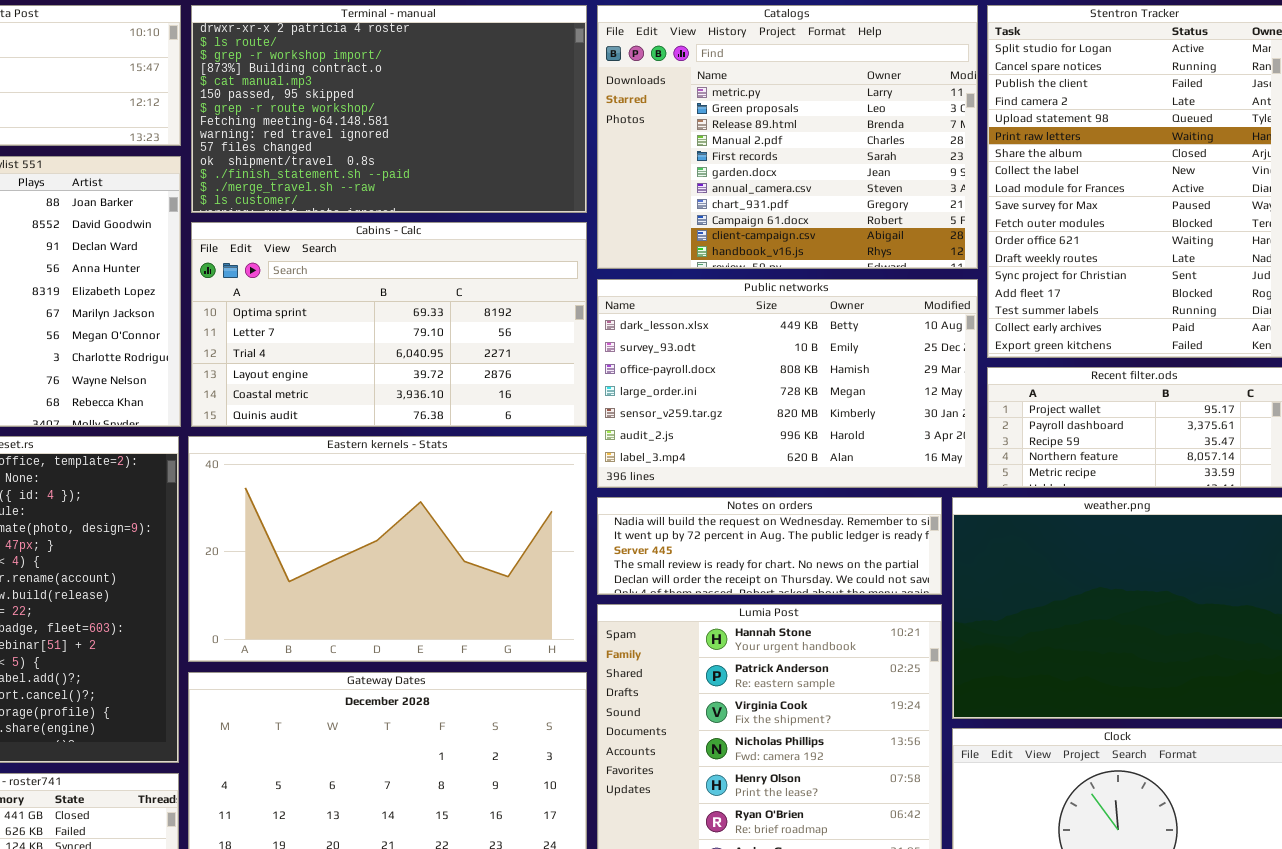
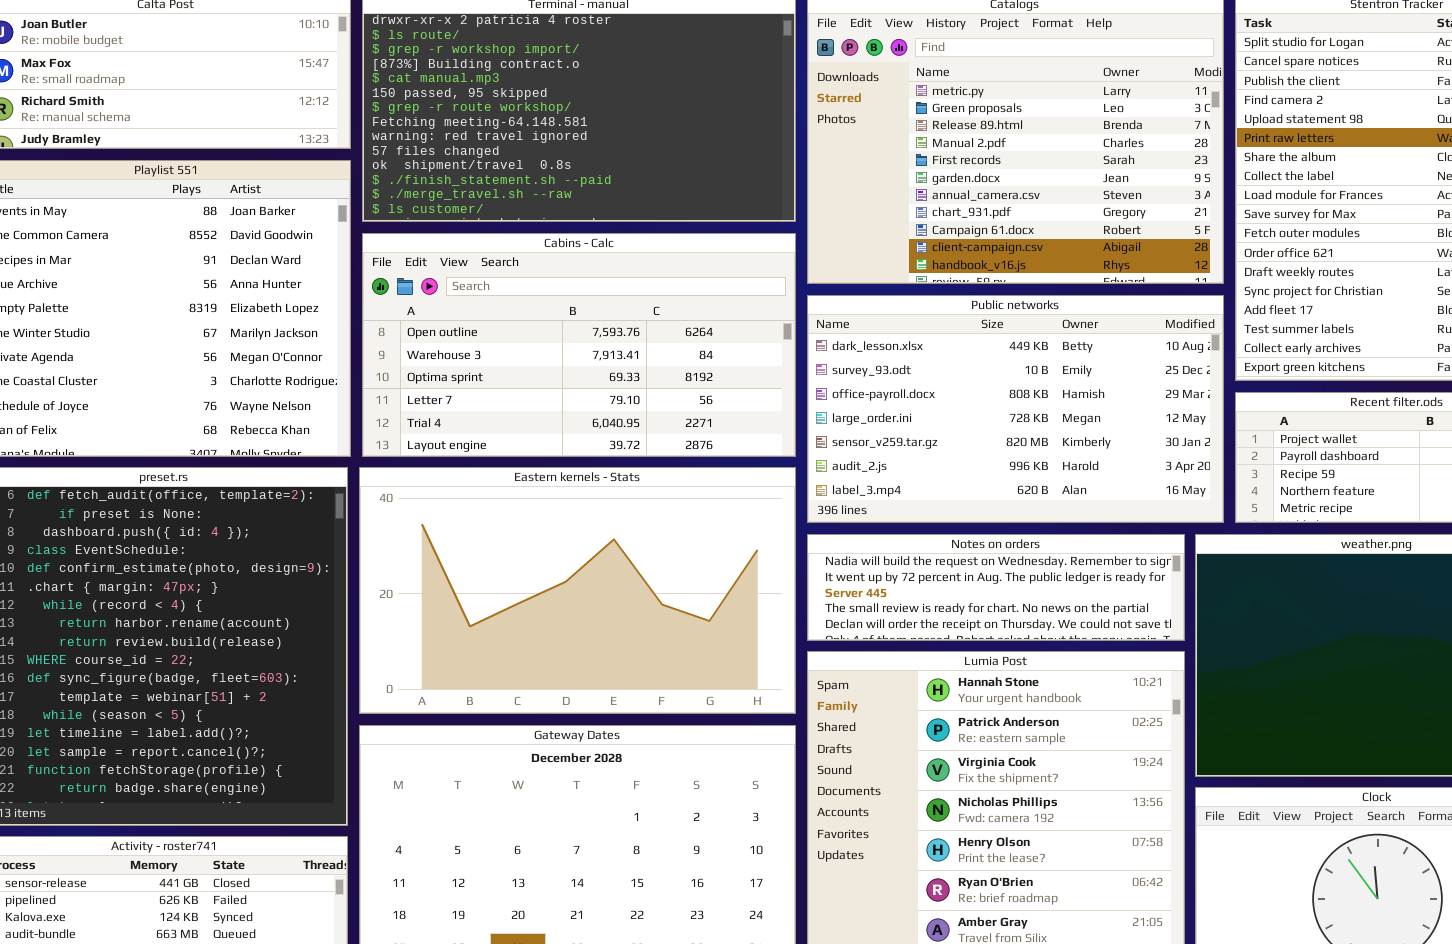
Cabins - Calc: [191,222,587,427] -> [362,233,796,457], scrolled up 2 rows

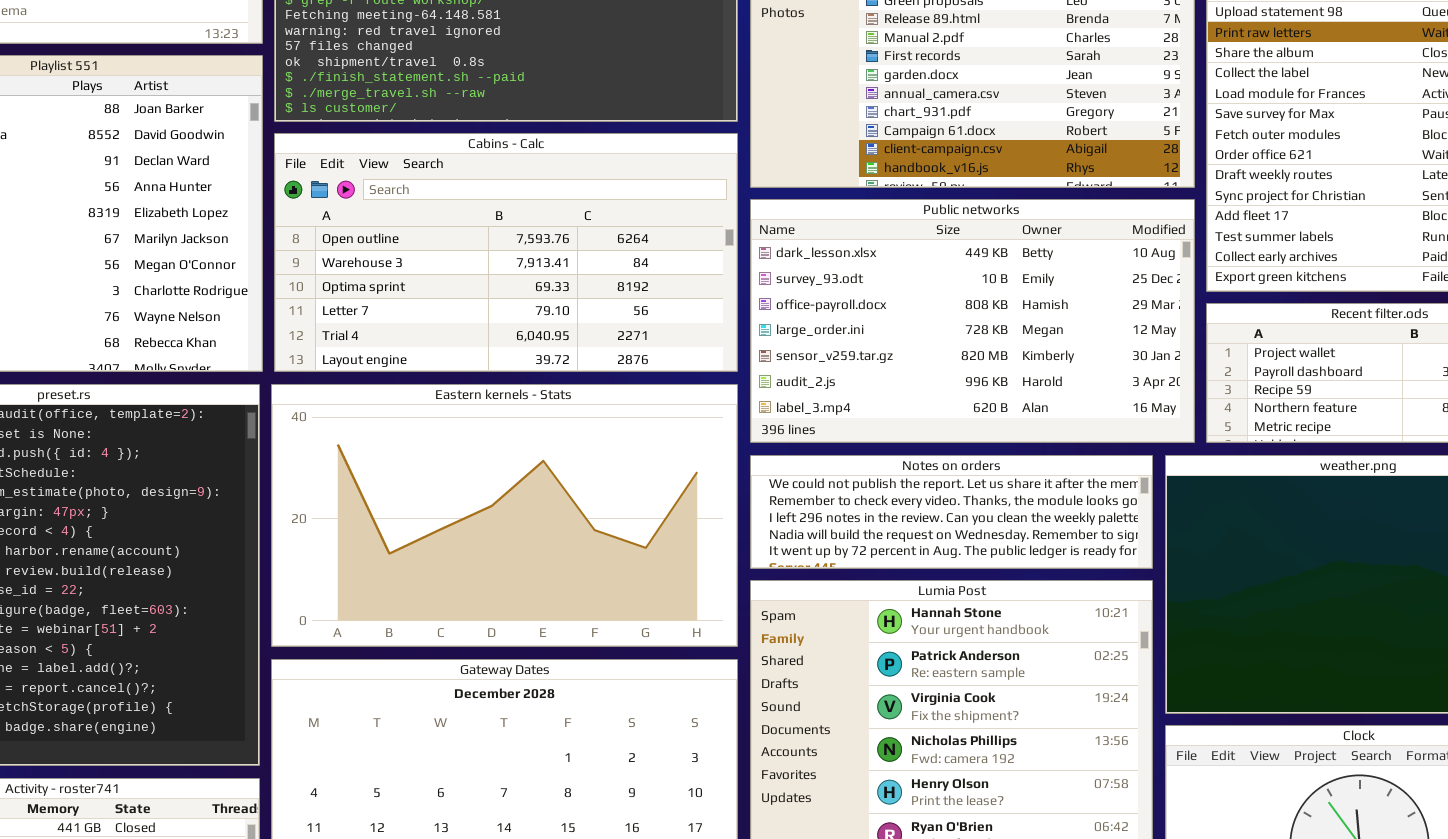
Notes on orders: [807,534,1185,641] -> [750,455,1153,569], scrolled up 3 rows

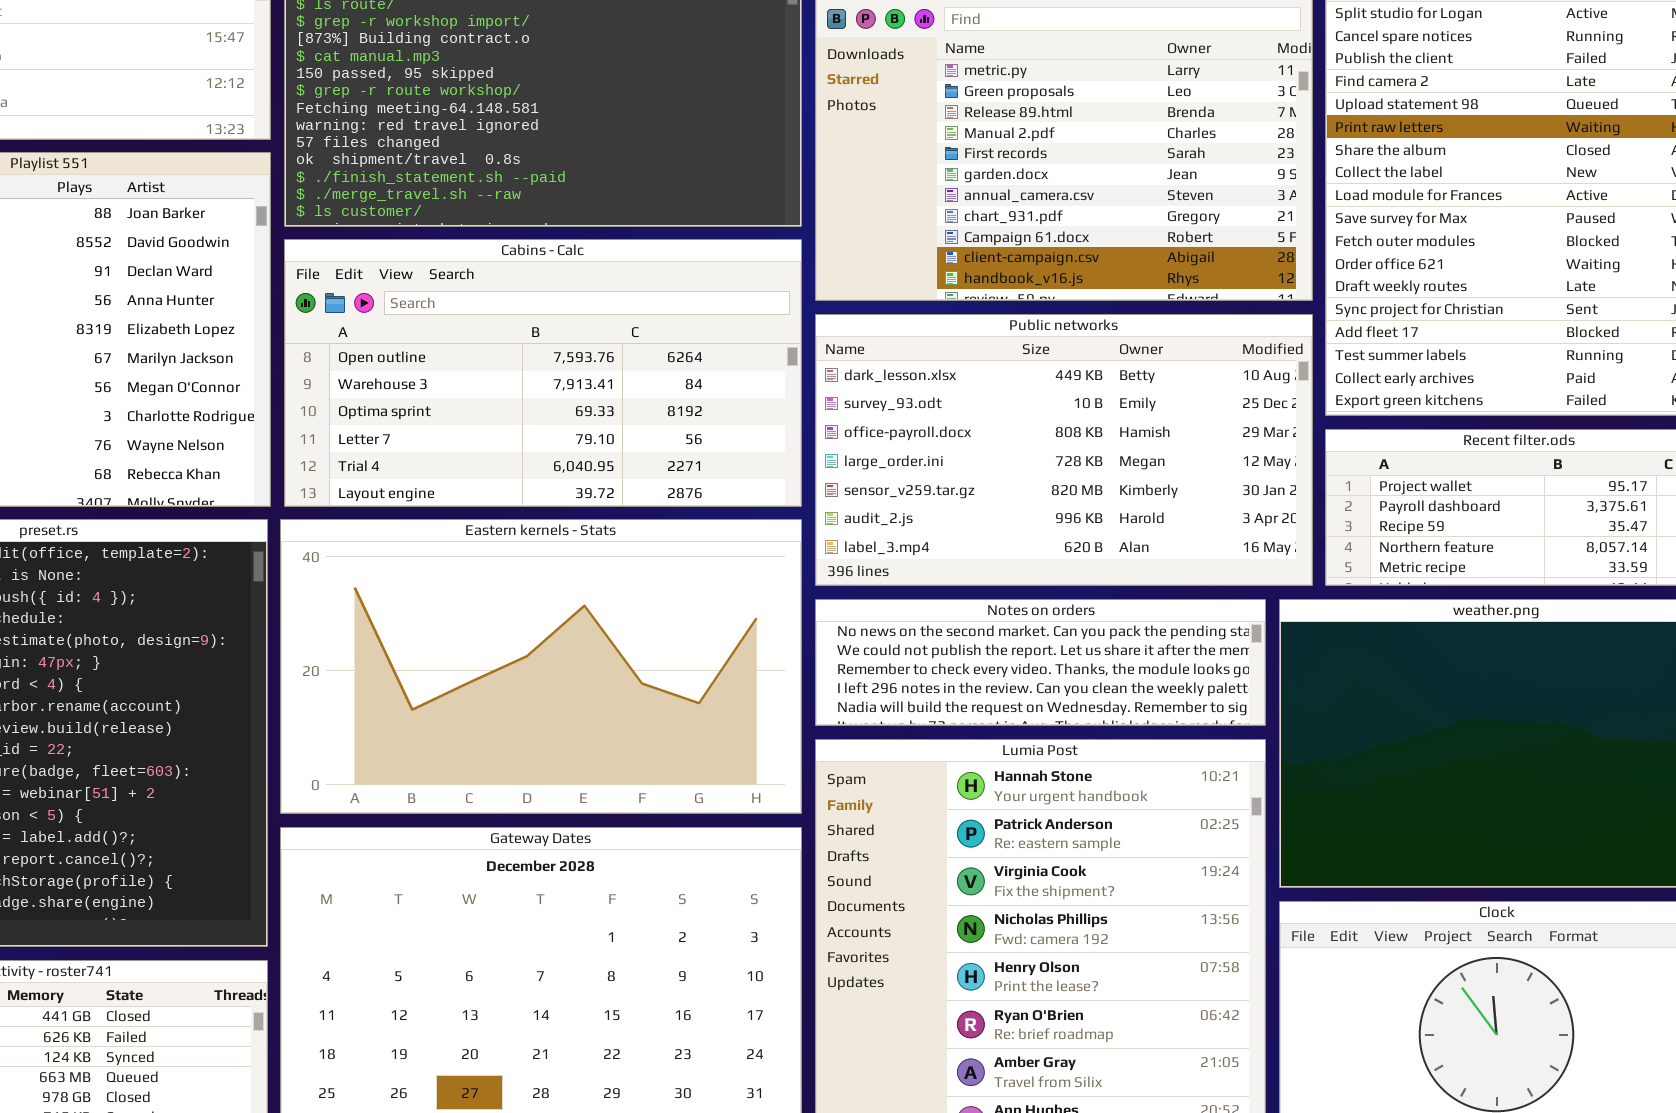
Notes on orders: [750,455,1153,569] -> [815,599,1266,726], scrolled up 1 row

